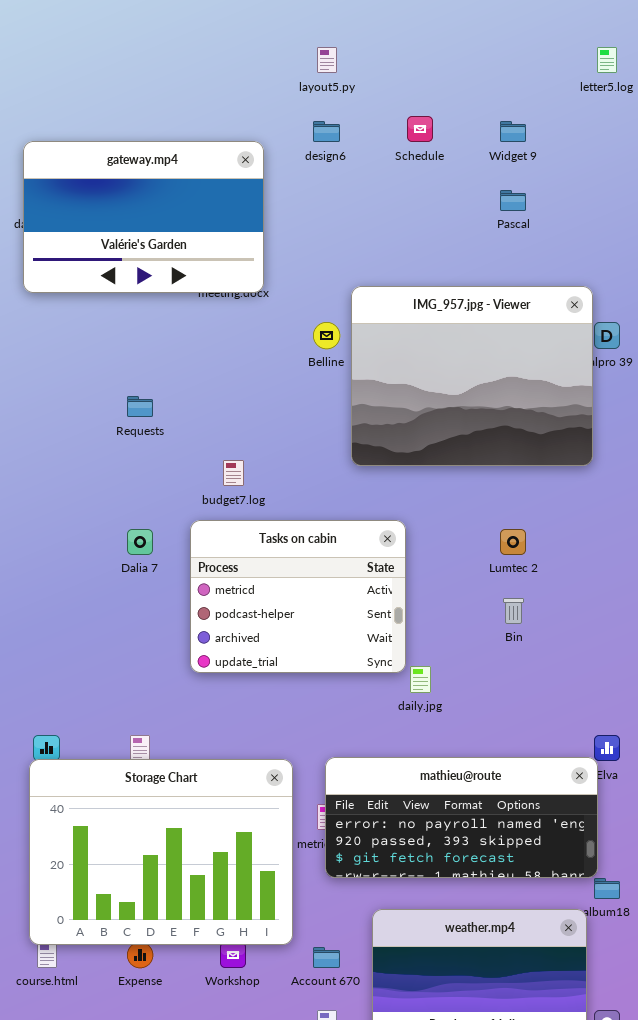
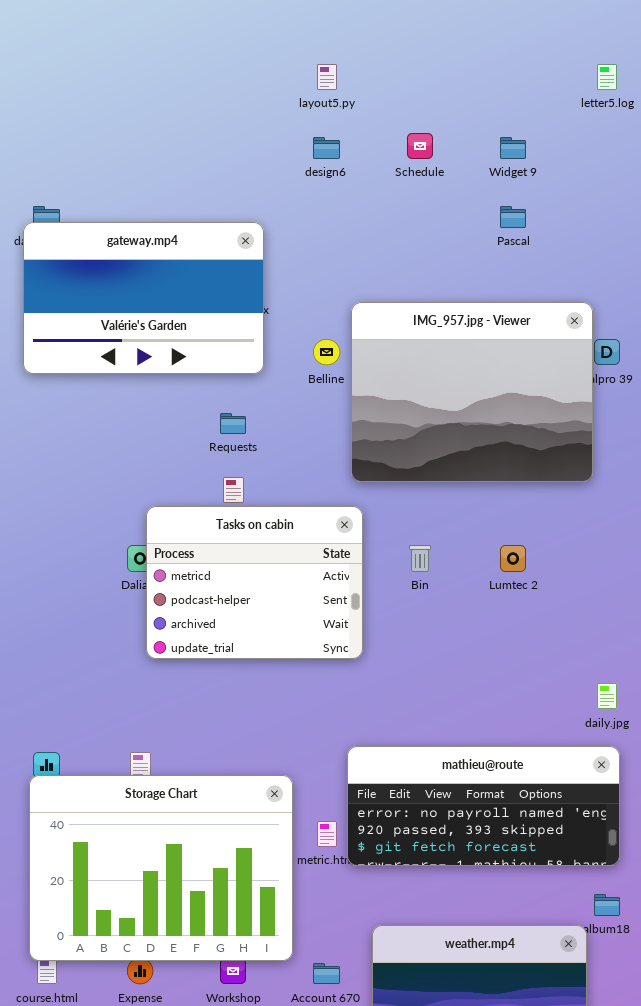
gateway.mp4: [23,141,264,293] -> [23,222,264,374], moved
Requests: [127,396,153,417] -> [220,413,246,434], moved
Tasks on cabin: [190,520,406,673] -> [146,506,363,659], moved
Bin: [503,598,524,624] -> [409,545,431,572], moved
daily.jpg: [410,666,431,693] -> [597,683,617,709], moved
mathieu@route: [325,757,598,878] -> [347,746,620,866], moved

